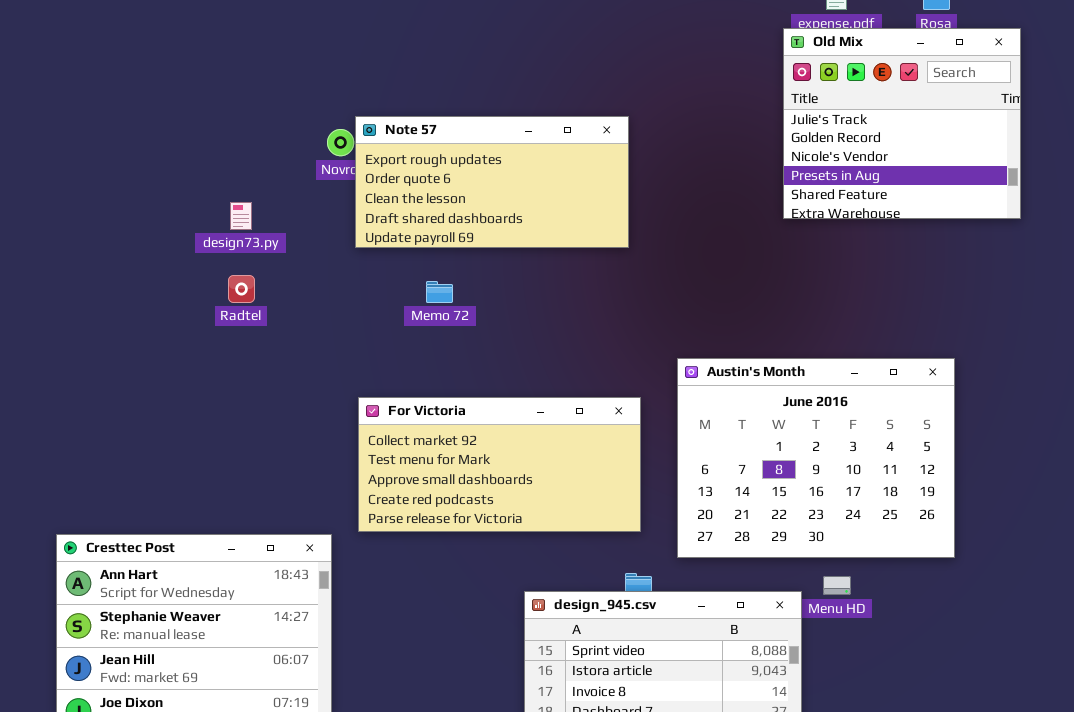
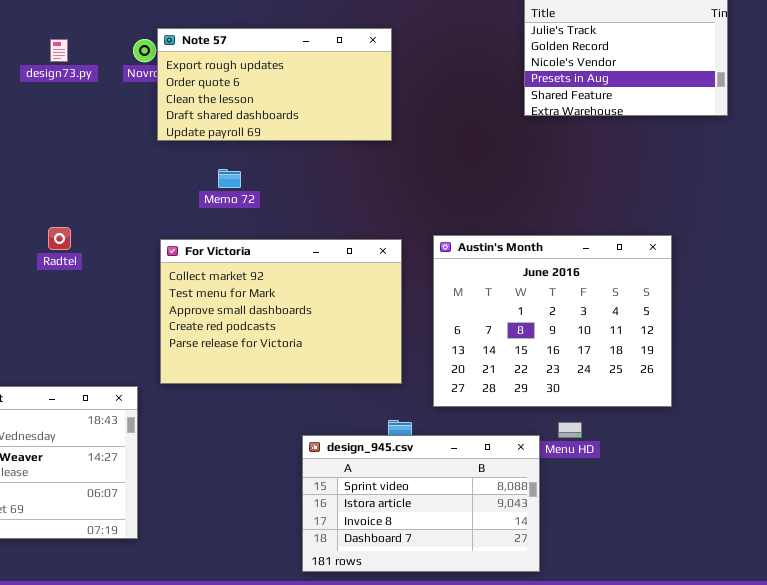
design73.py: [230,202,252,230] -> [50,39,68,62], moved
Radtel: [228,275,255,303] -> [48,227,71,250], moved
For Victoria: [358,397,641,532] -> [160,239,402,384], resized

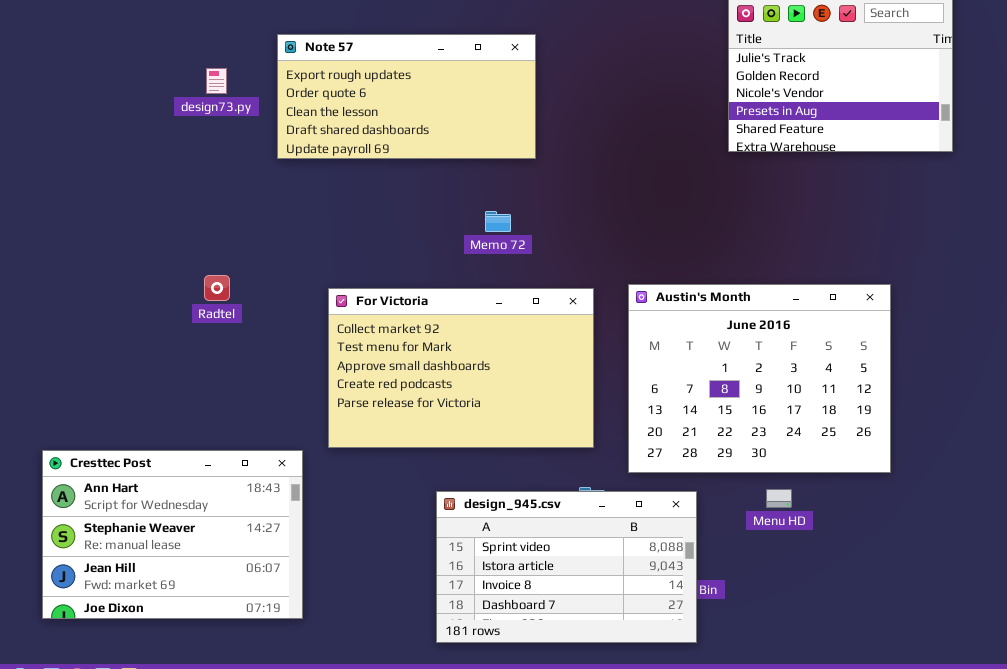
Note 57: [157,28,392,141] -> [277,34,536,159], moved
Memo 72: [218,169,241,188] -> [485,211,511,232], moved
design_945.csv: [302,435,540,572] -> [436,491,697,643], moved

